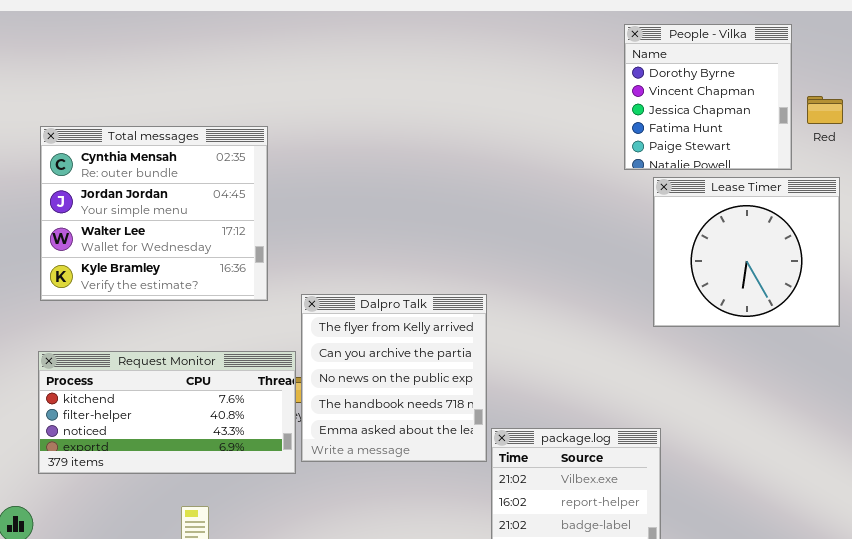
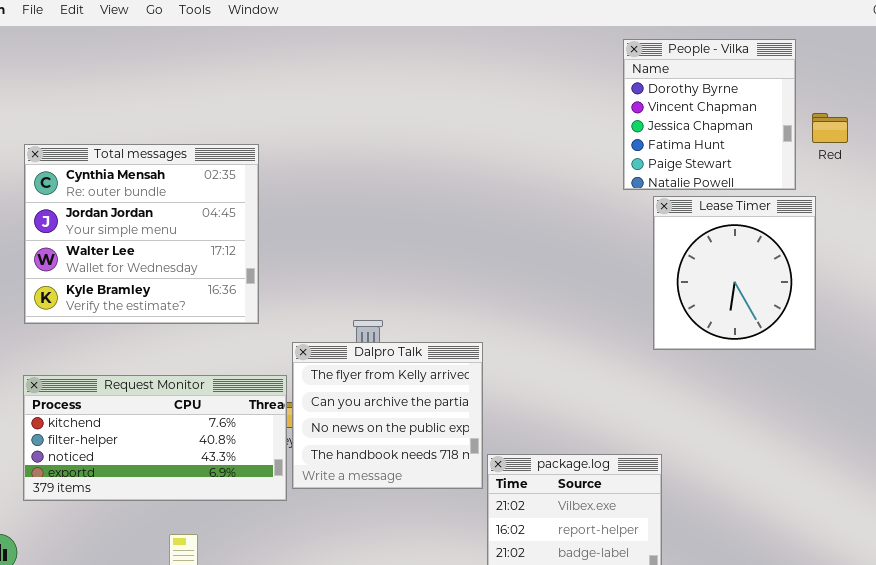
Lease Timer: [653,177,840,327] -> [653,196,816,350], resized
Dalpro Talk: [301,294,487,462] -> [292,342,483,489], resized

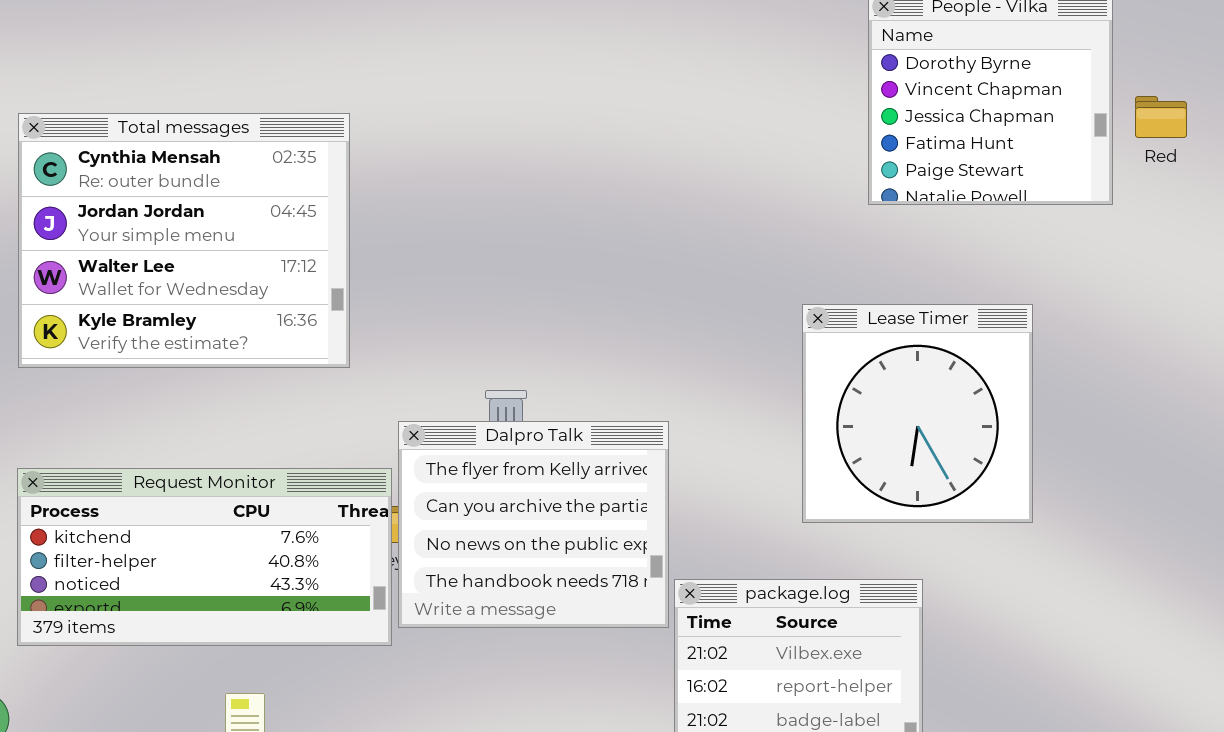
Total messages: [24,144,259,324] -> [18,113,350,368], moved
Lease Timer: [653,196,816,350] -> [802,304,1033,523], moved

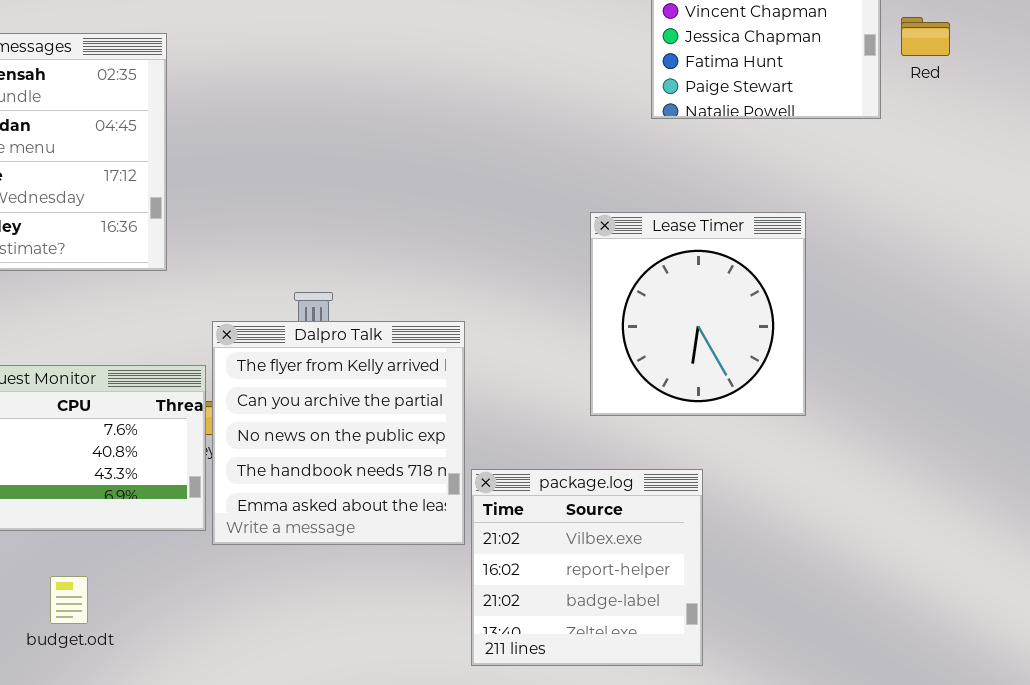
Dalpro Talk: [398,421,669,628] -> [212,321,465,545], resized

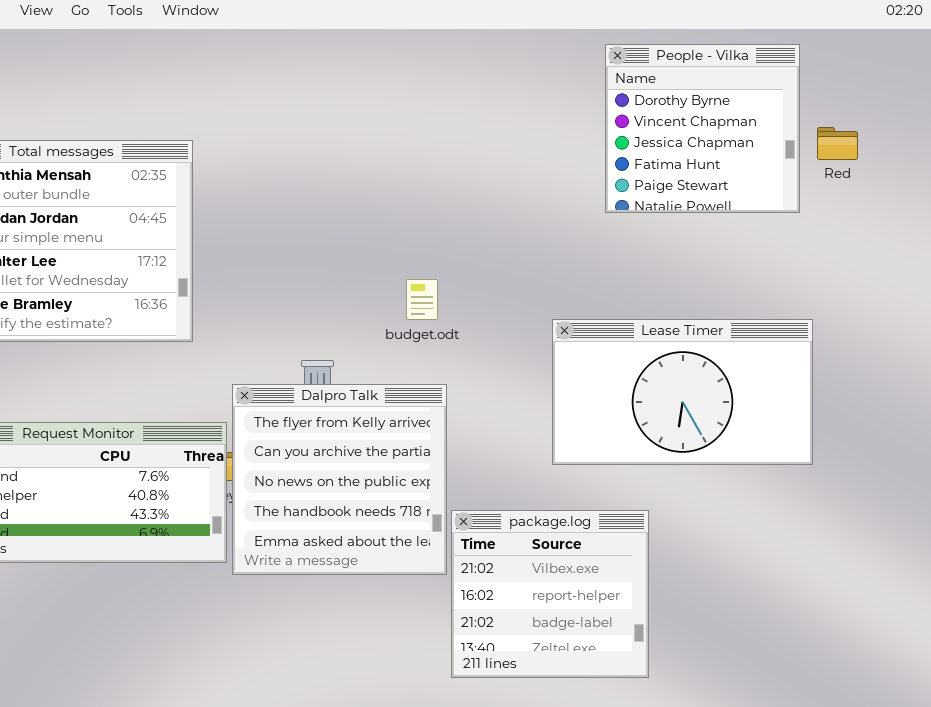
Lease Timer: [590,212,806,416] -> [552,319,813,465], resized
budget.odt: [50,576,88,624] -> [406,279,438,320], moved

